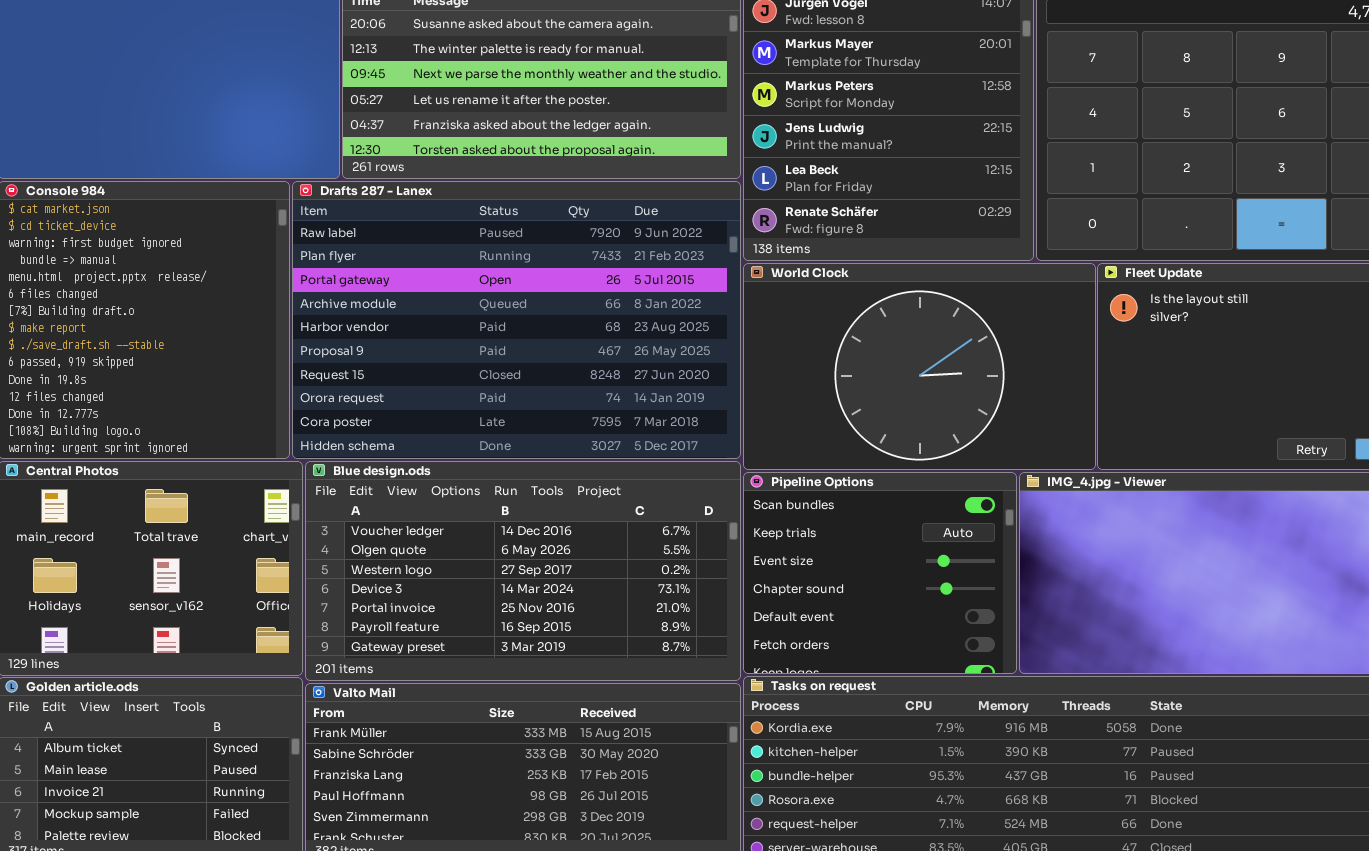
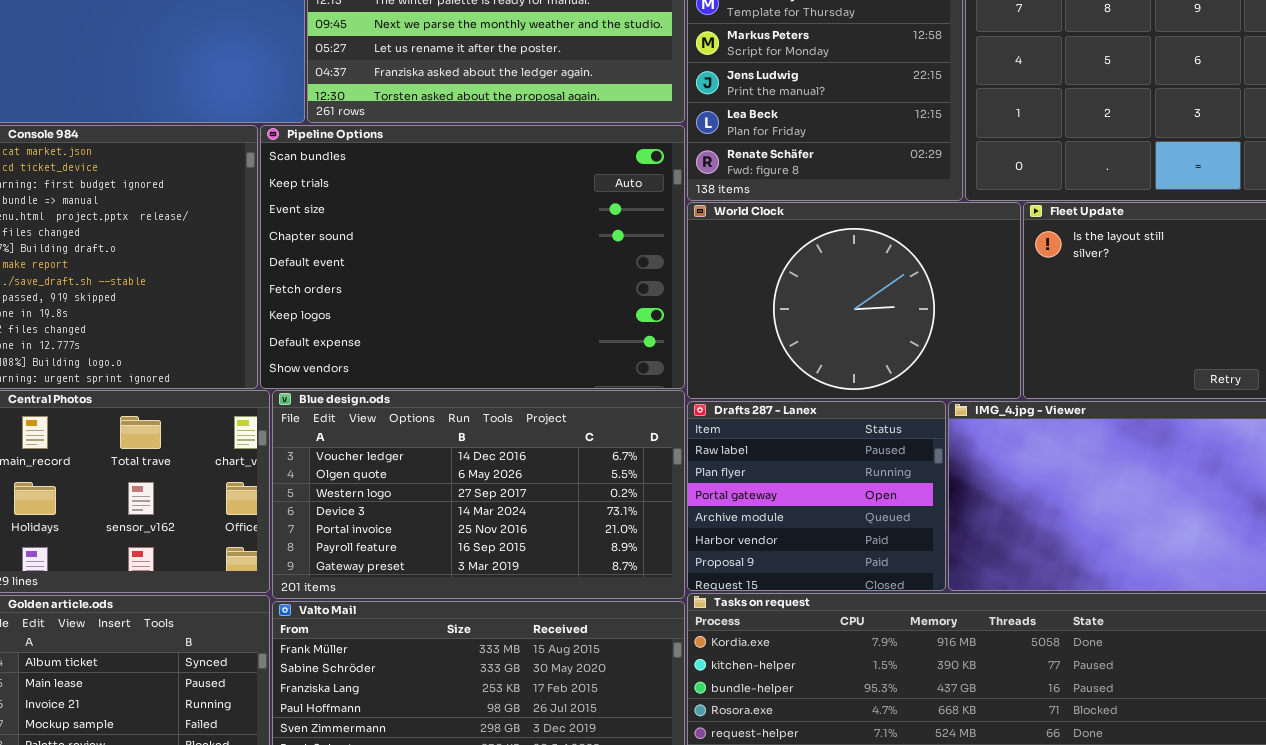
Drafts 287 - Lanex: [292,181,741,459] -> [687,401,946,591], moved, resized
Pipeline Options: [743,472,1017,674] -> [260,125,685,389], moved, resized

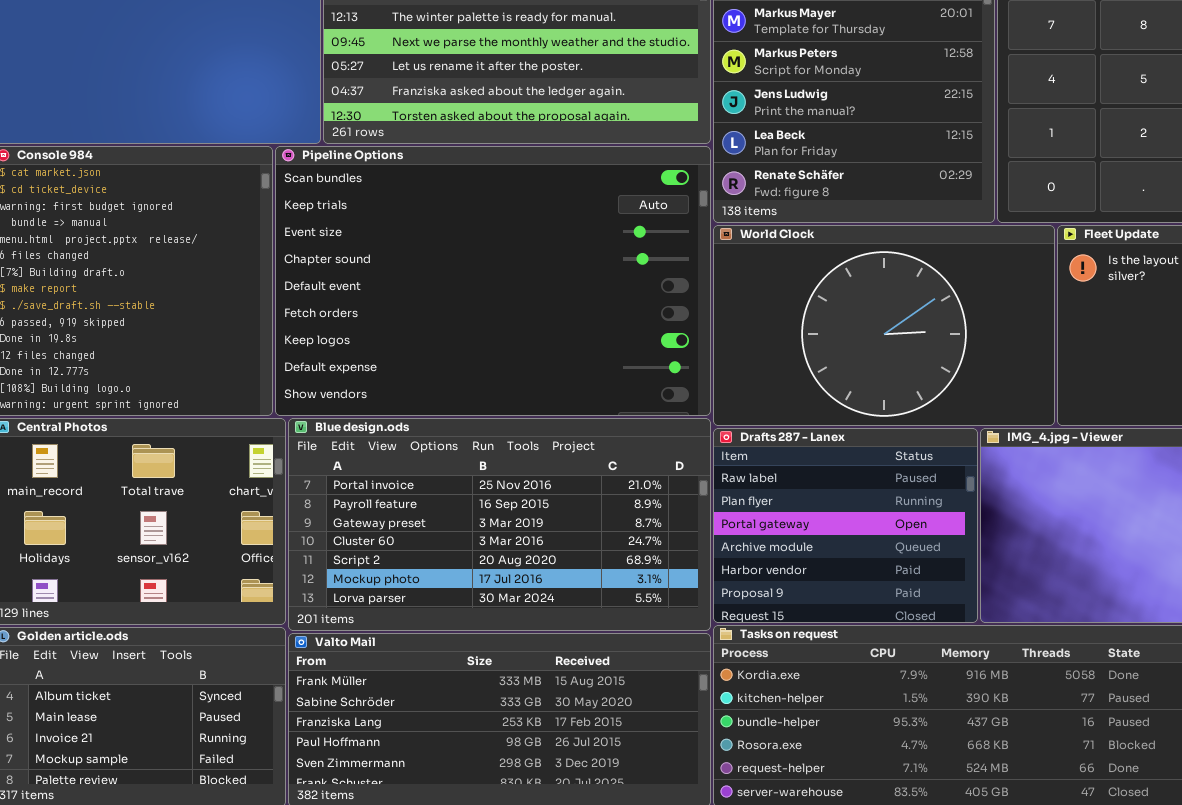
Blue design.ods: [272,390,685,599] -> [288,418,711,631], scrolled down 4 rows

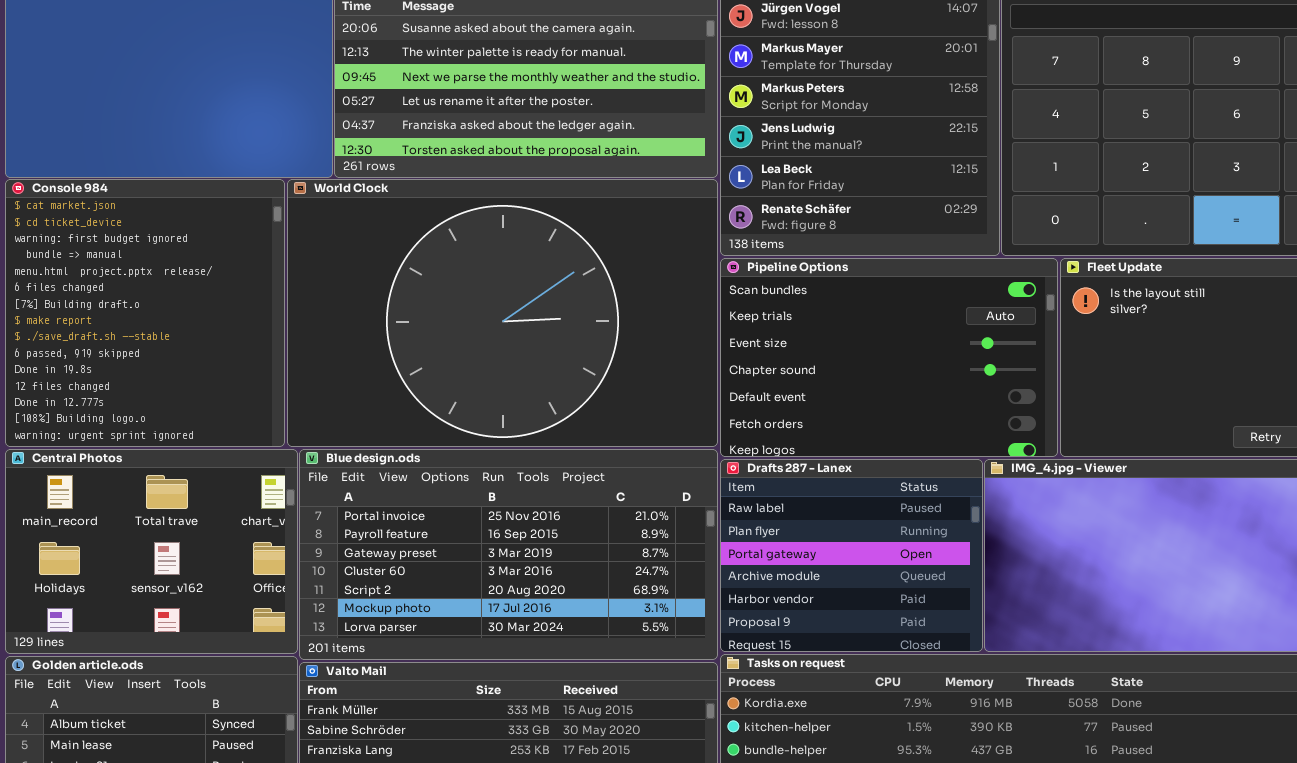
Pipeline Options: [275,146,711,416] -> [720,258,1058,457], moved, resized
World Clock: [713,225,1055,426] -> [287,179,718,447], moved, resized

